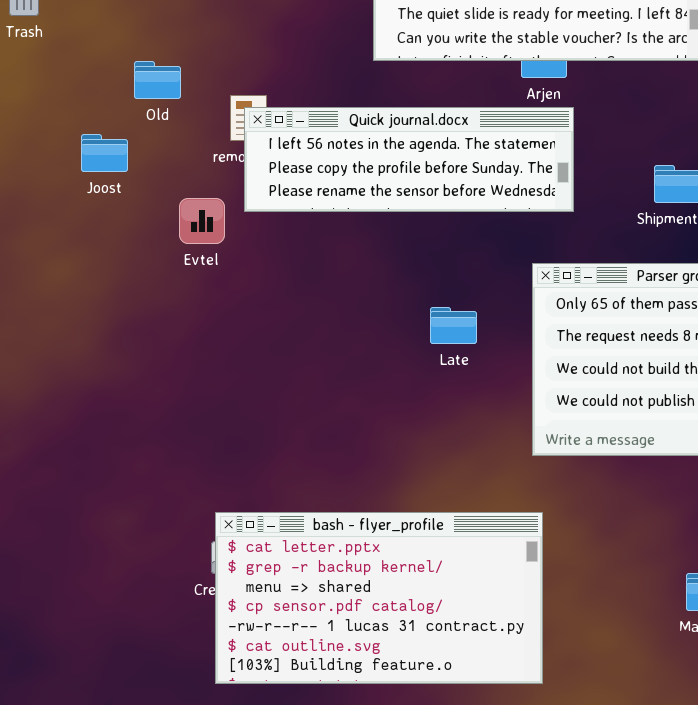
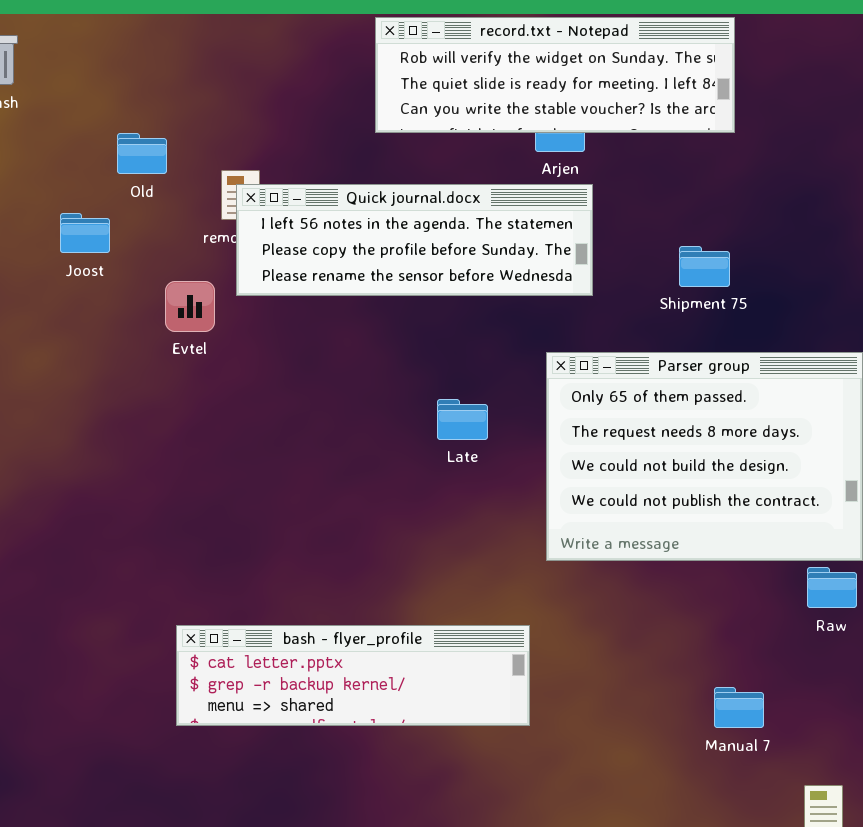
bash - flyer_profile: [215,512,543,684] -> [176,625,530,726], moved, resized

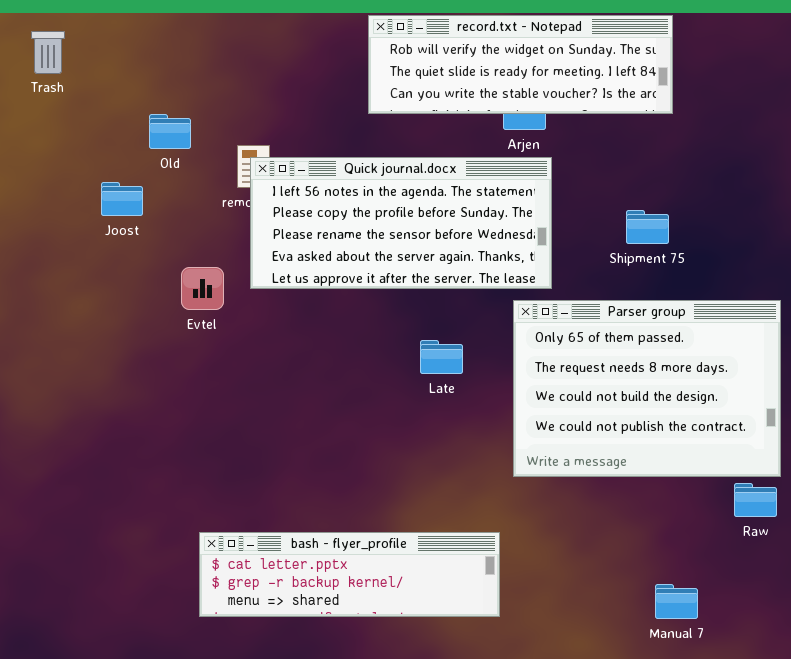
Quick journal.docx: [236,184,593,296] -> [250,157,552,289], resized
Evtel: [165,281,215,332] -> [181,267,224,310], moved

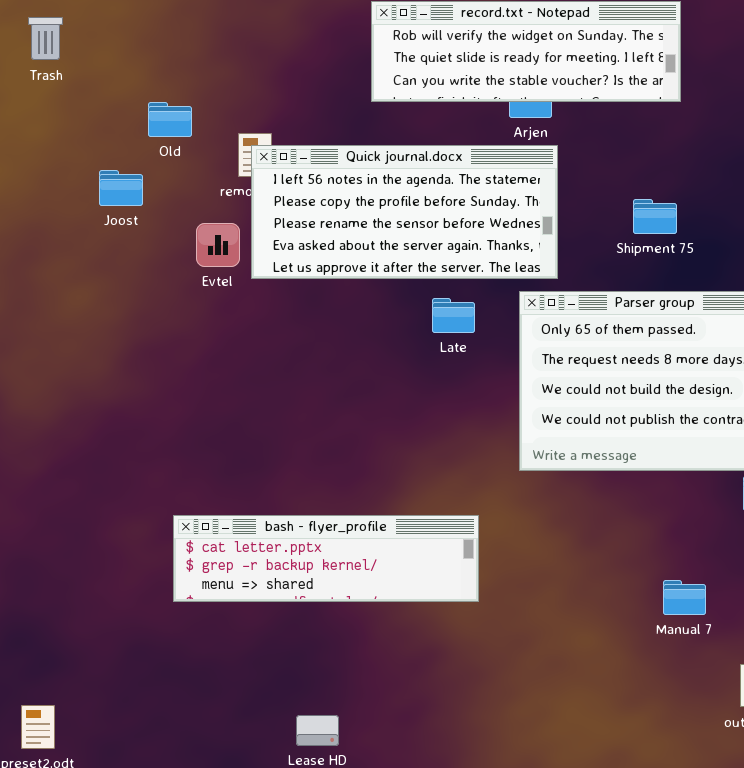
Evtel: [181,267,224,310] -> [196,223,240,267], moved
Late: [420,340,463,374] -> [432,298,475,333], moved
bash - flyer_profile: [199,532,500,617] -> [173,515,479,602], moved

